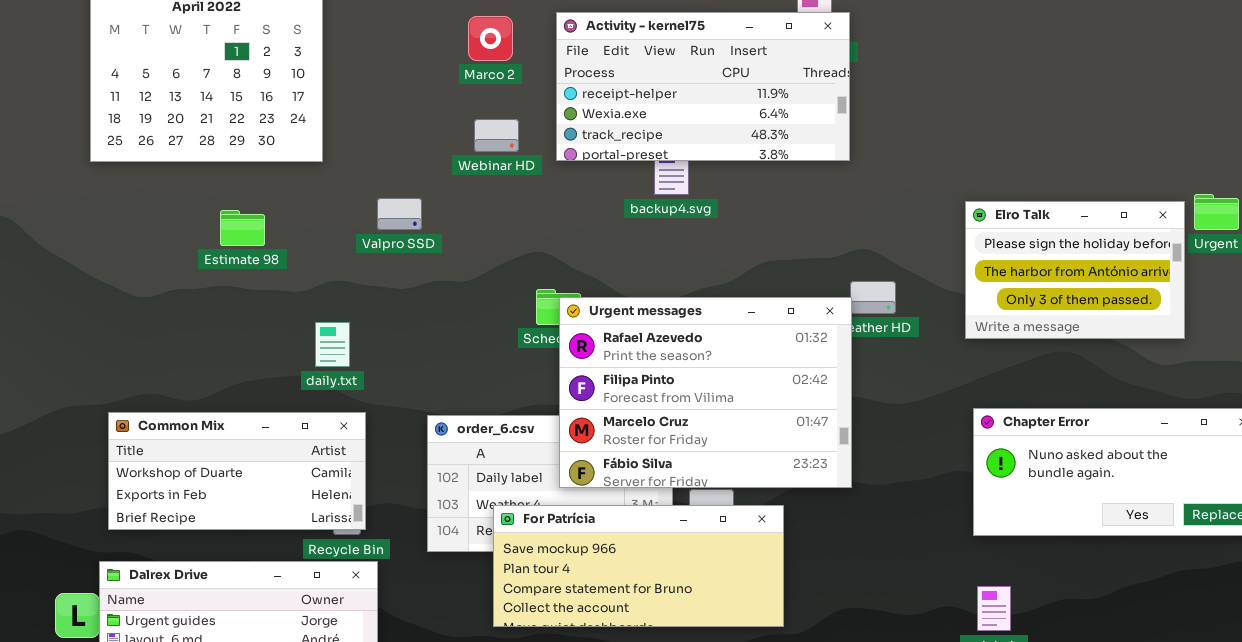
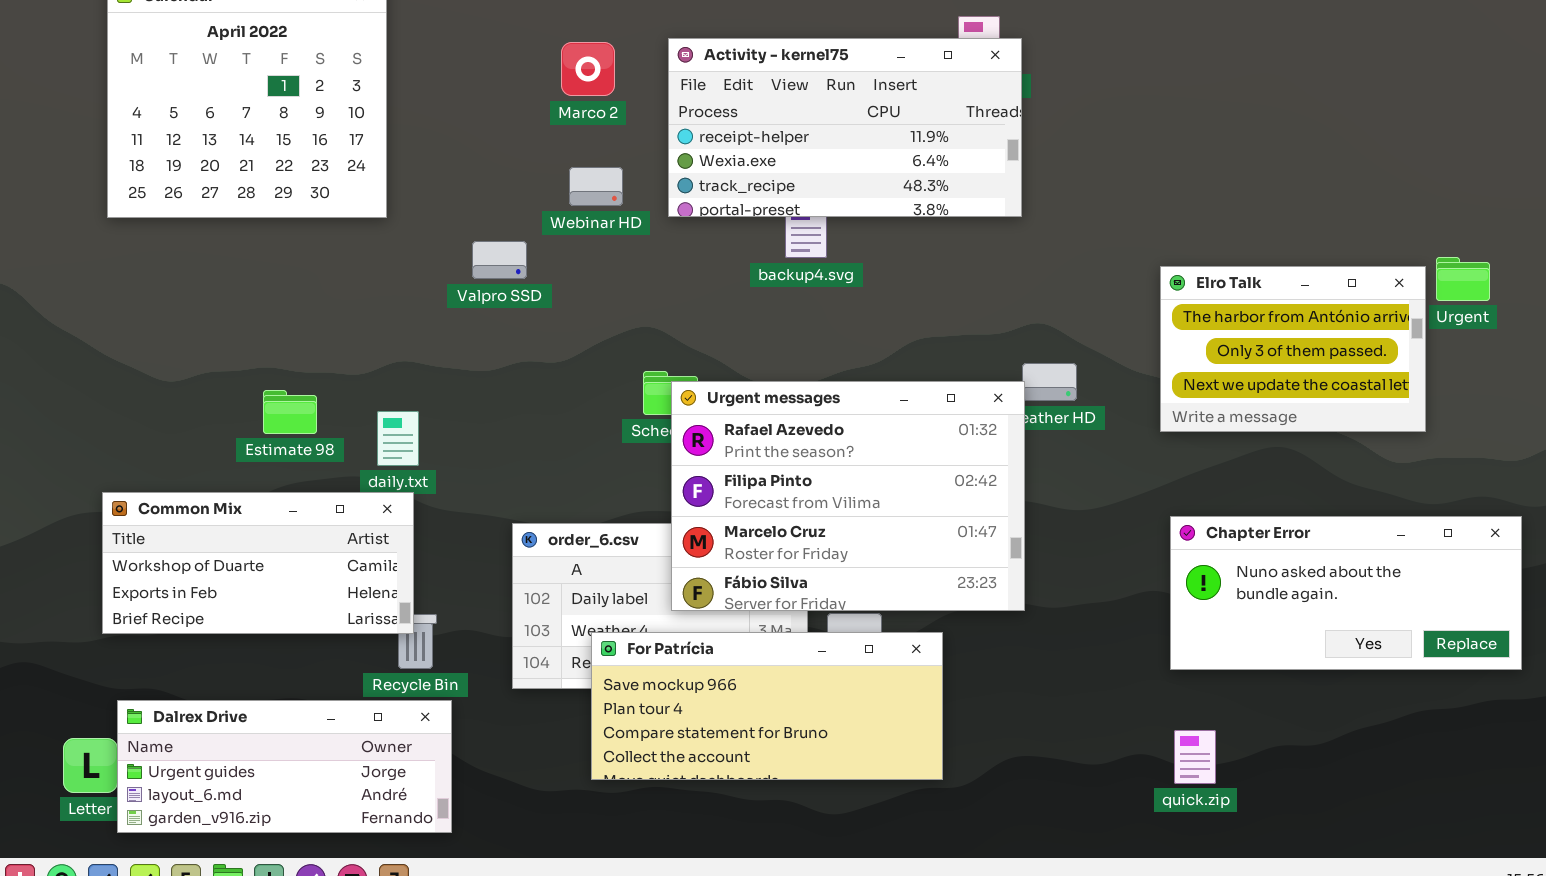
Valpro SSD: [377,198,422,230] -> [472,241,527,279], moved
Elro Talk: [965,201,1185,339] -> [1160,266,1426,432], scrolled down 1 row
Estimate 98: [220,210,265,246] -> [263,390,317,434], moved
Common Mix: [108,412,366,530] -> [102,492,414,634], moved

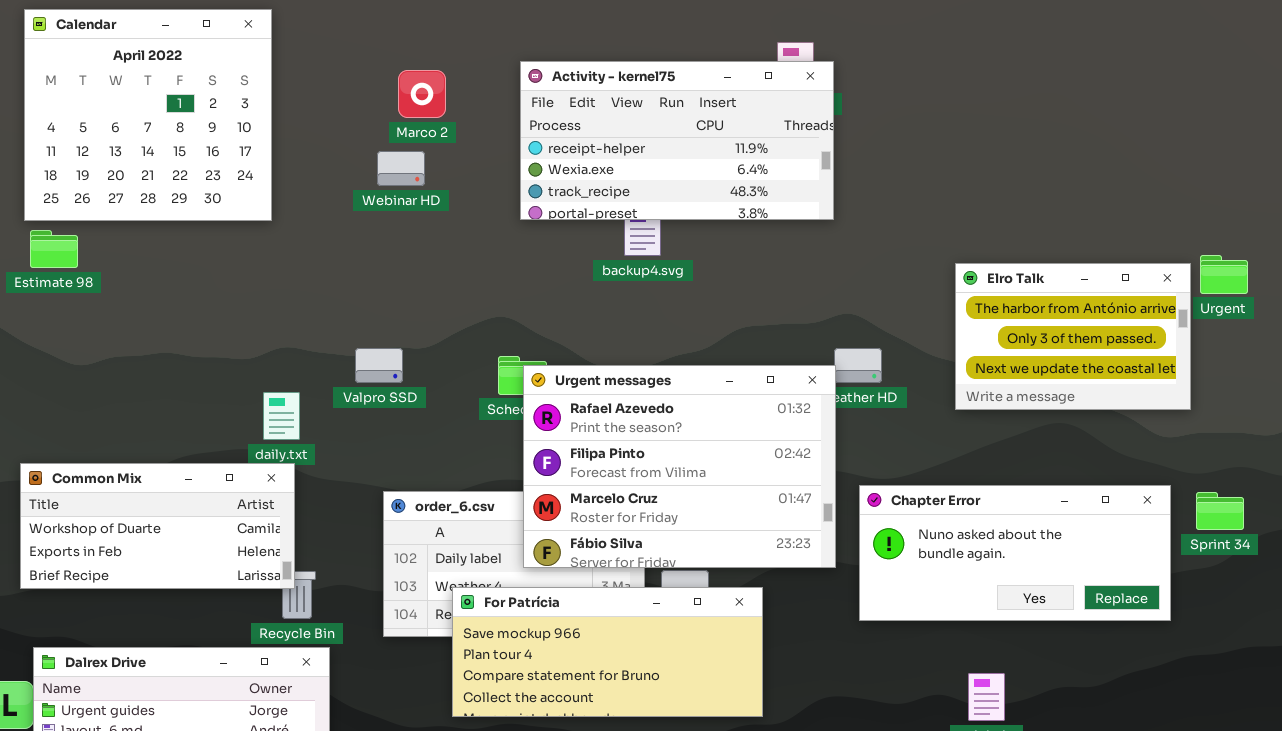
Marco 2: [561,42,615,96] -> [398,70,446,118], moved
Webinar HD: [569,167,623,206] -> [377,151,425,186], moved
Valpro SSD: [472,241,527,279] -> [355,348,403,383], moved
Estimate 98: [263,390,317,434] -> [30,230,78,268], moved
Chapter Error: [1170,516,1522,670] -> [859,485,1171,621], moved

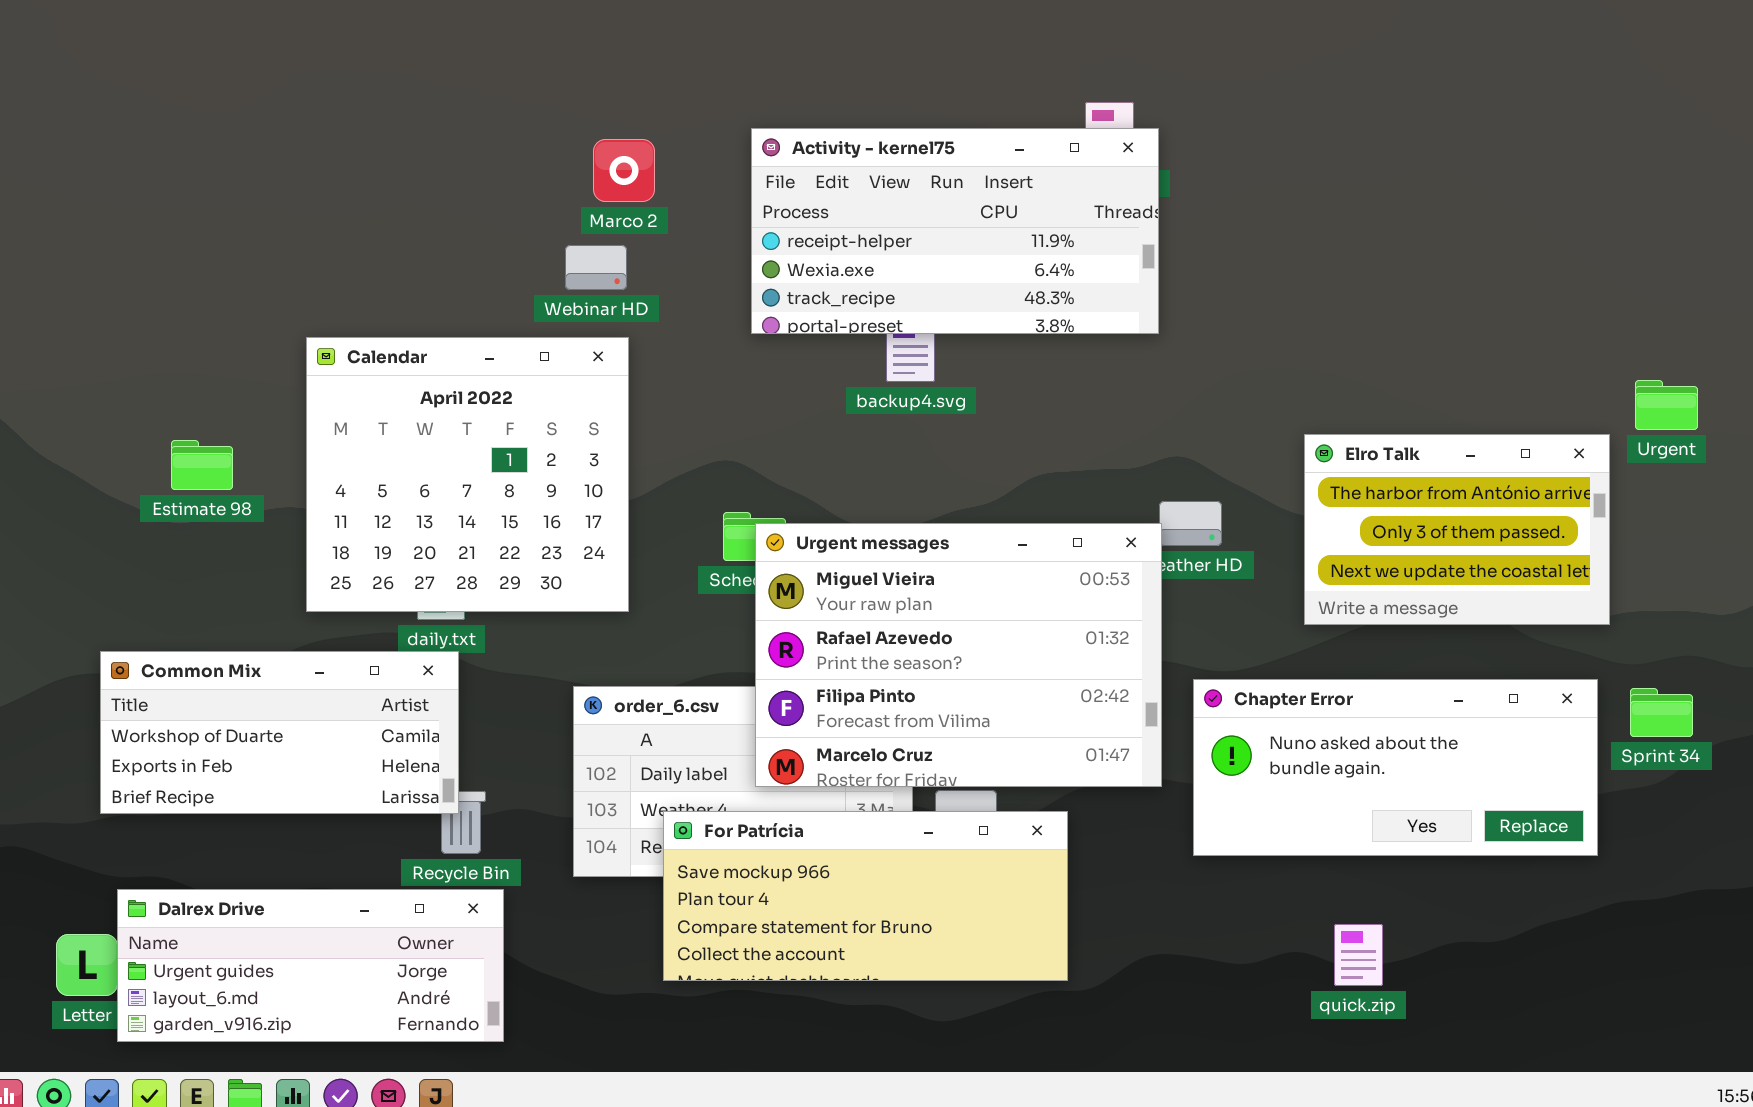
Calendar: [24,9,272,221] -> [306,337,629,612], moved
Estimate 98: [30,230,78,268] -> [171,440,233,490], moved
Elro Talk: [955,263,1191,410] -> [1304,434,1610,625], moved
Urgent messages: [523,365,836,568] -> [755,523,1162,787], scrolled up 1 row

